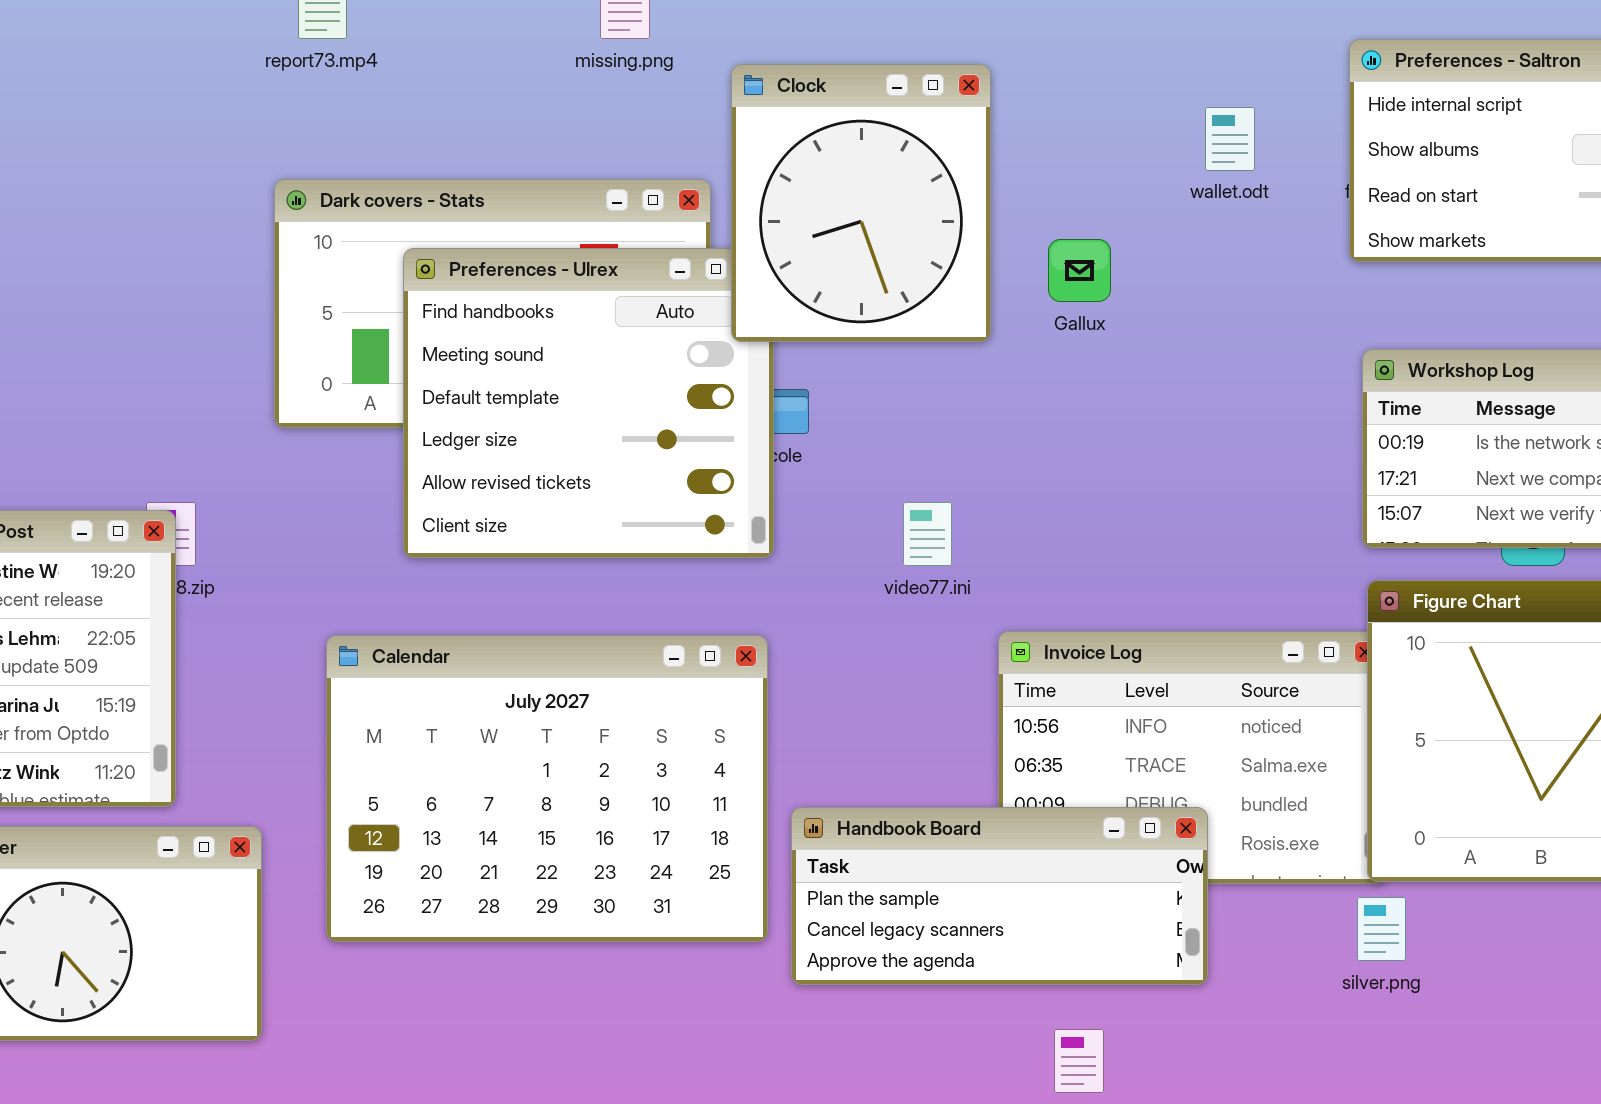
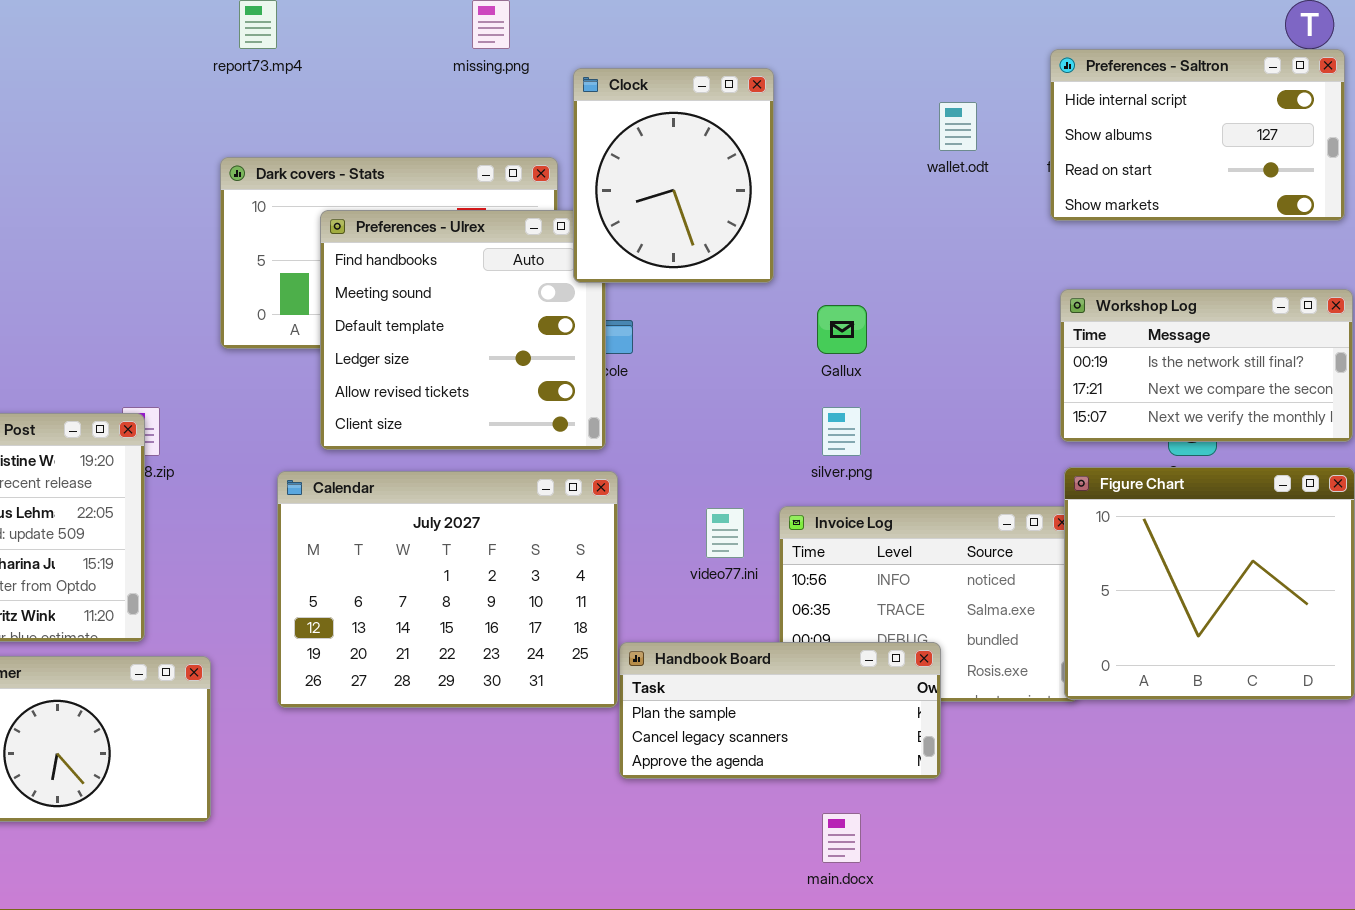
Gallux: [1048,239,1111,302] -> [817,305,867,354], moved
video77.ini: [903,502,952,566] -> [706,508,744,558], moved
Calendar: [326,635,768,942] -> [277,471,618,708], moved
silver.png: [1357,897,1406,961] -> [822,407,861,456], moved

